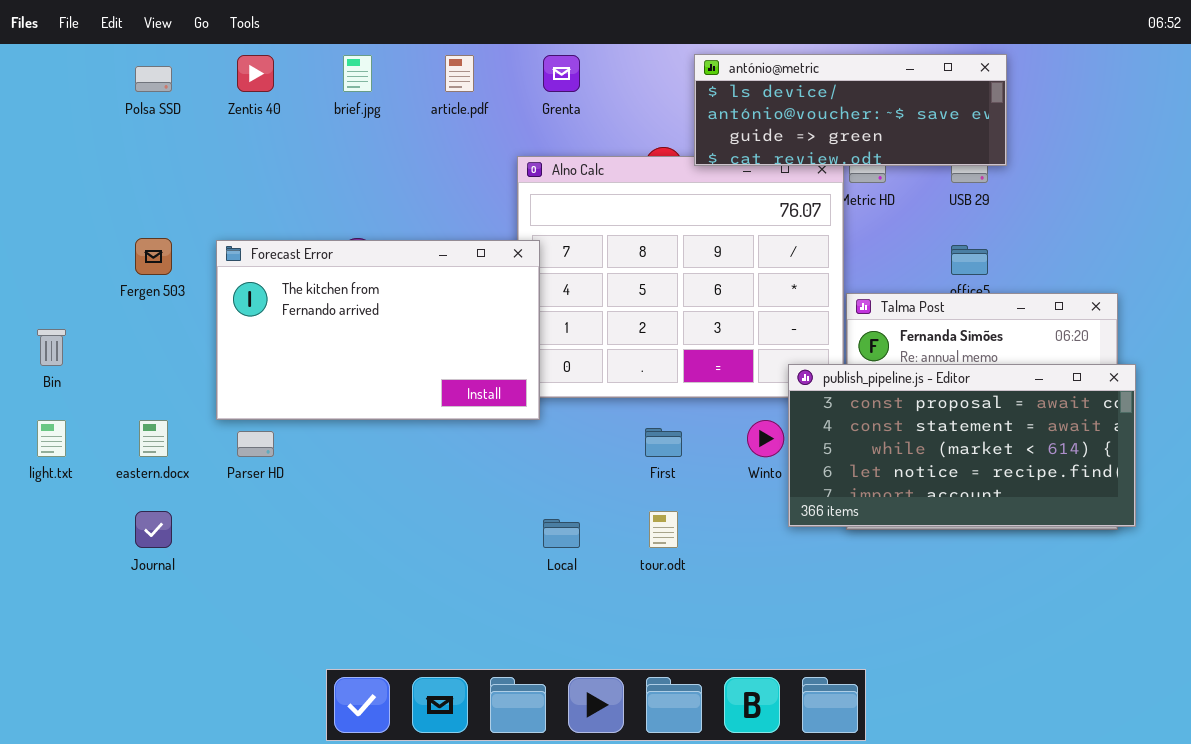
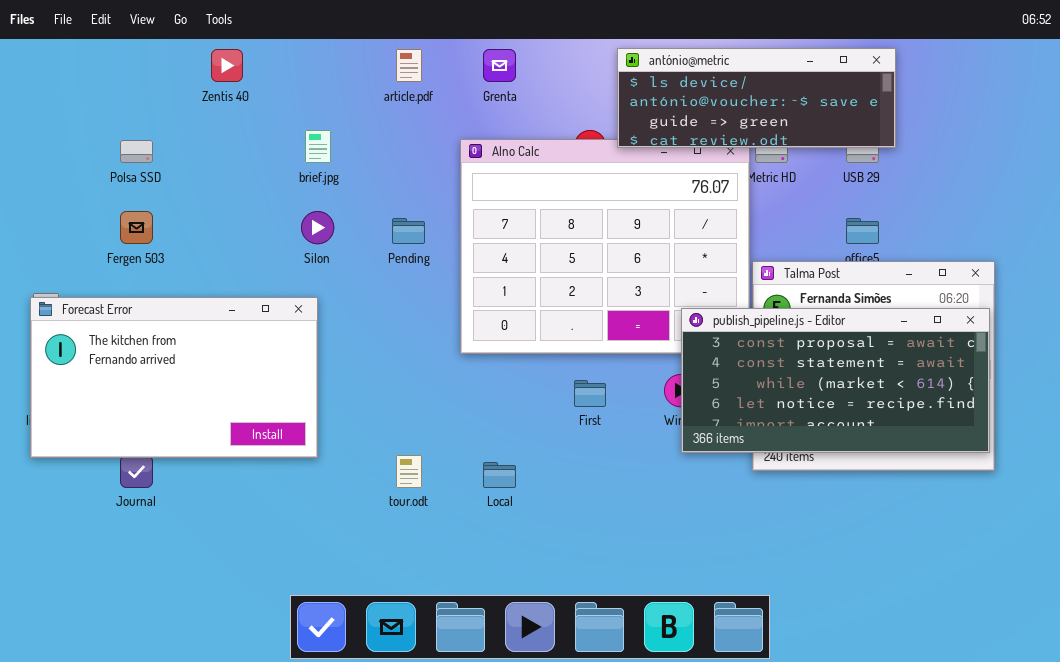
brief.jpg: [343,55,372,92] -> [305,130,331,163], moved
Polsa SSD: [135,66,172,92] -> [120,140,153,163], moved
Forecast Error: [216,240,540,420] -> [30,297,318,458], moved
publish_pipeline.js - Editor: [788,364,1136,527] -> [681,308,990,453], moved
tour.odt: [649,511,678,548] -> [396,455,422,488], moved

